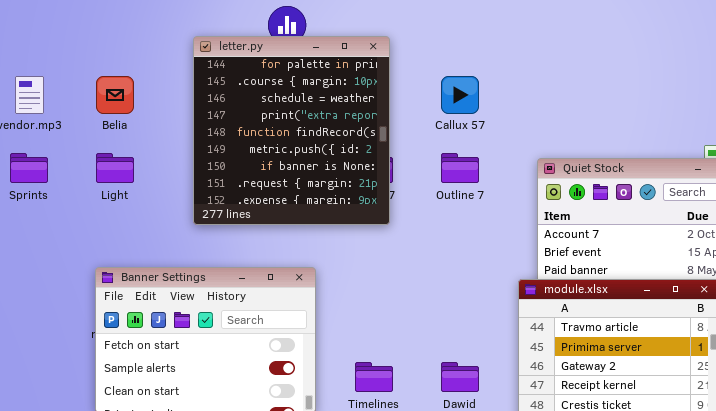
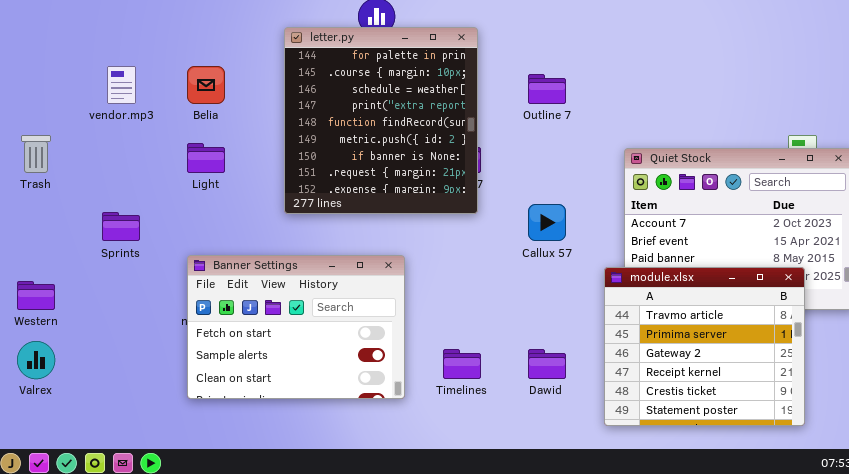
Callux 57: [441,76,479,114] -> [528,204,566,241], moved
Sprints: [10,153,48,183] -> [102,212,140,241], moved
Outline 7: [441,153,479,183] -> [528,74,566,104], moved

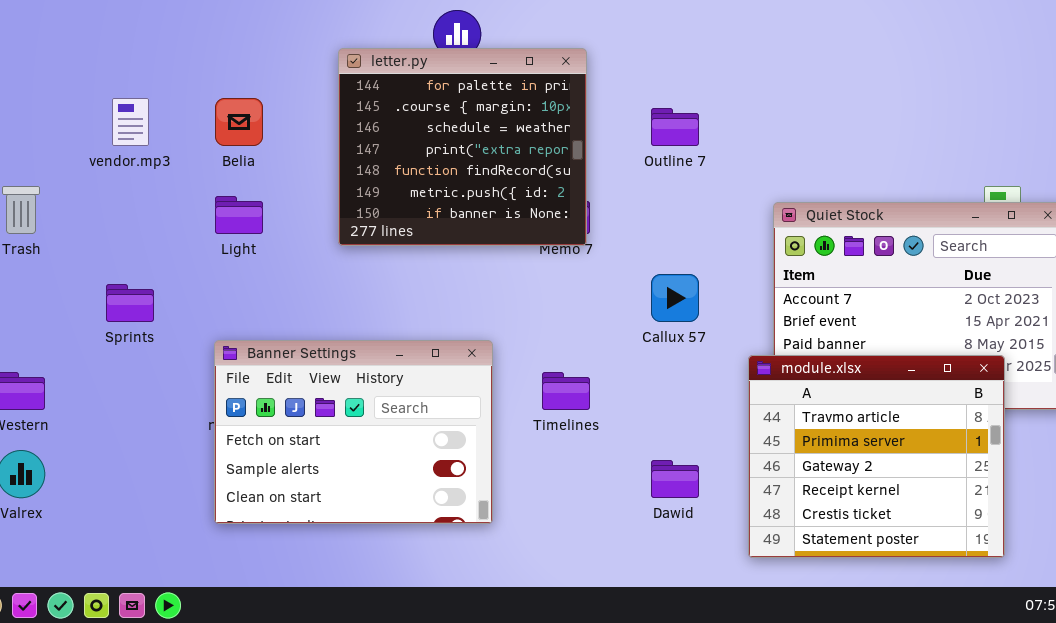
letter.py: [284,27,478,214] -> [338,48,587,246], resized
Timelines: [443,349,481,379] -> [542,372,590,410], moved

